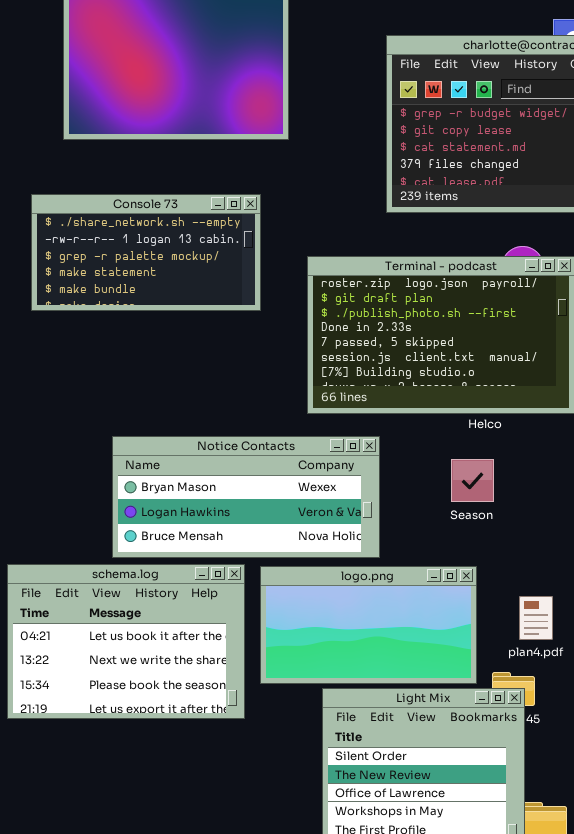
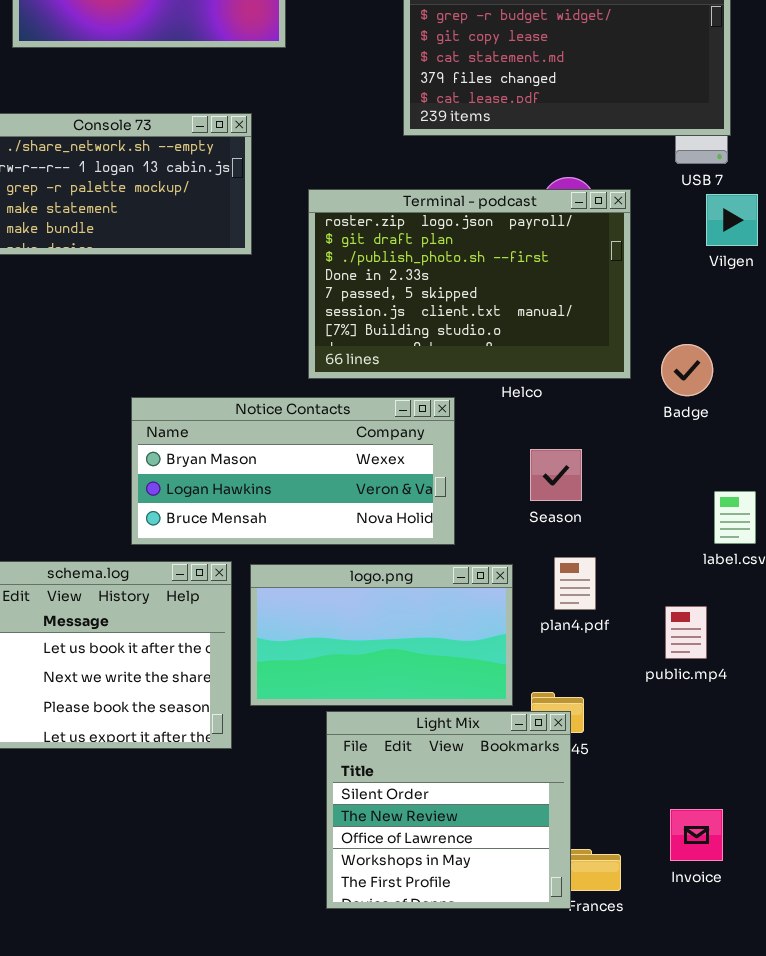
Notice Contacts: [112,436,380,558] -> [131,397,455,545], moved
Season: [451,459,494,502] -> [530,449,582,501], moved
plan4.pdf: [519,596,553,640] -> [554,557,596,610], moved

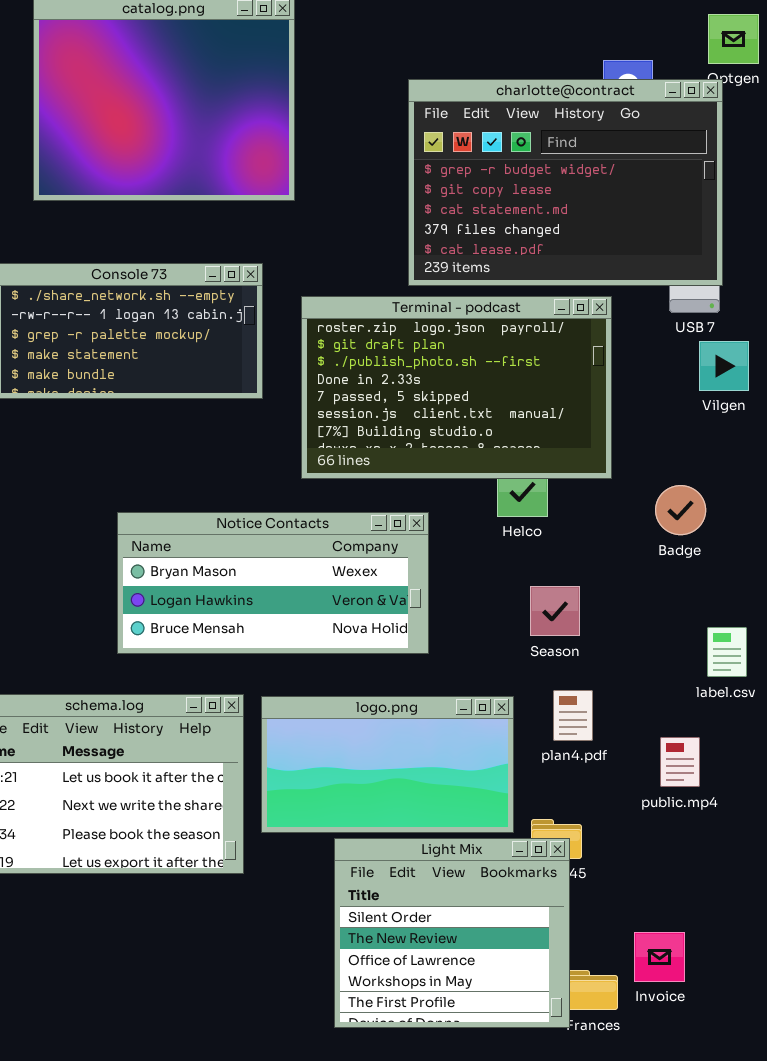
Terminal - podcast: [308,189,631,379] -> [301,296,612,479], moved
Notice Contacts: [131,397,455,545] -> [117,512,429,654], moved
Invoice: [670,809,723,861] -> [634,932,685,982], moved

